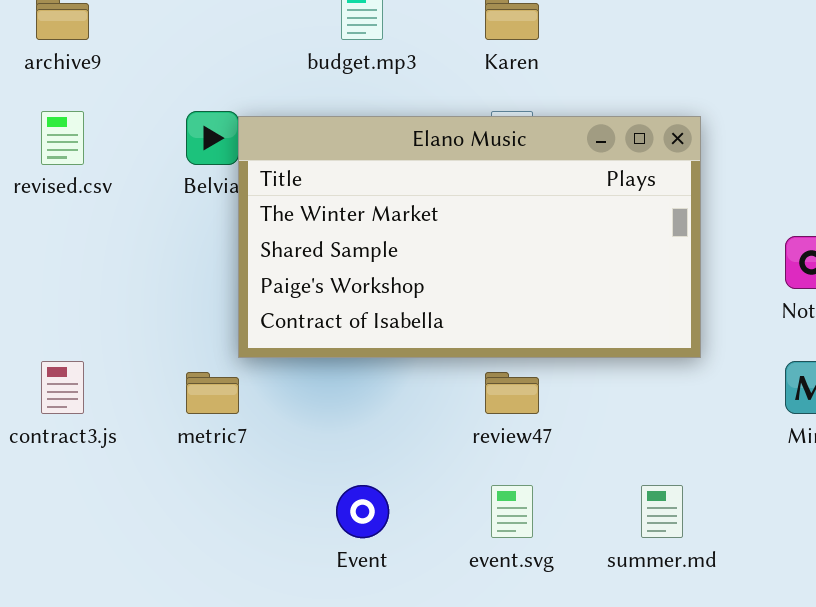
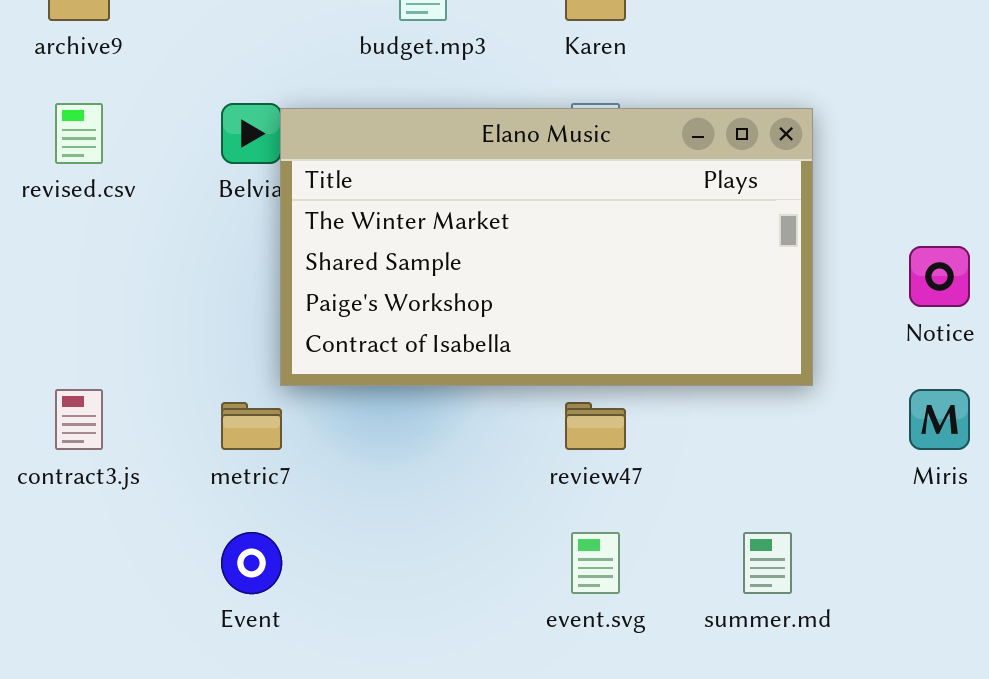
Event: [336,485,389,538] -> [221,532,282,594], moved

